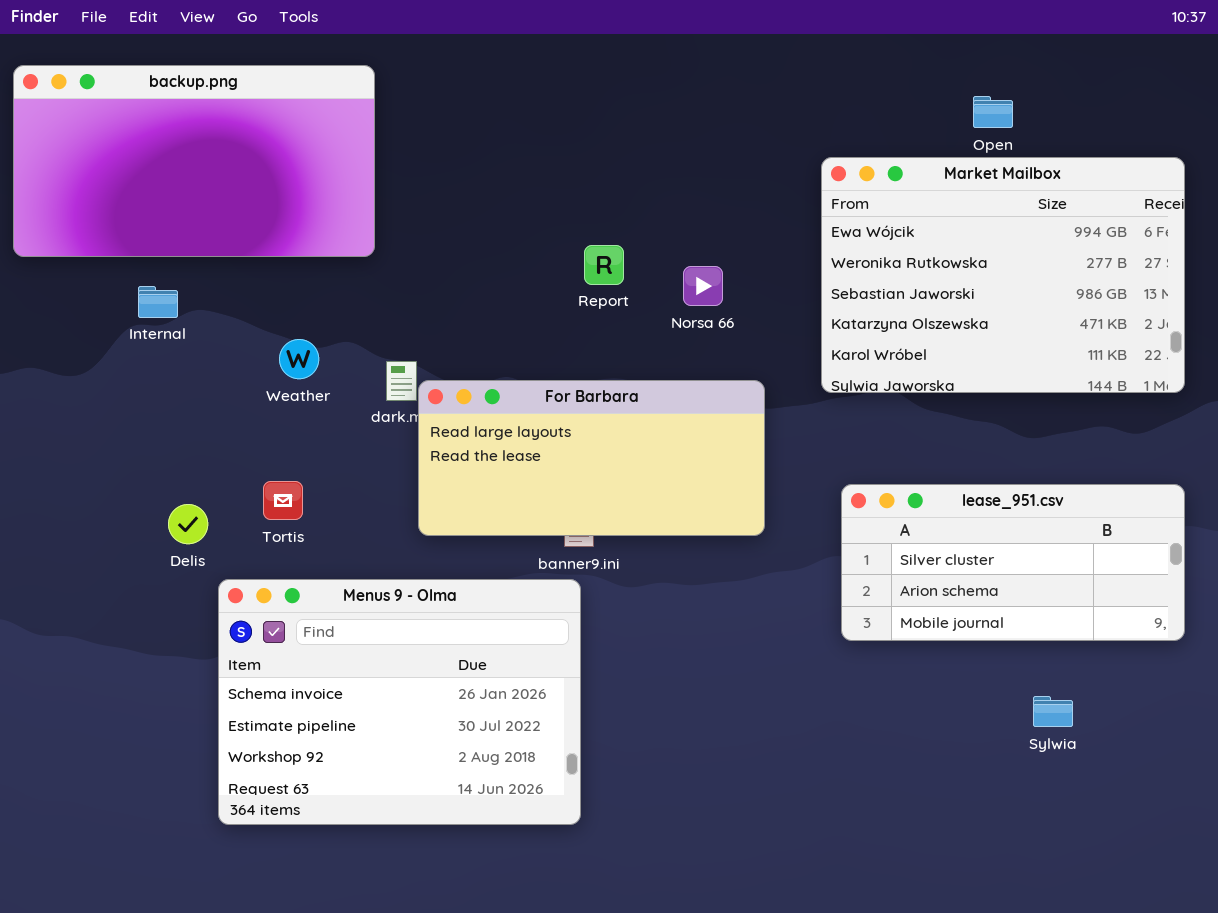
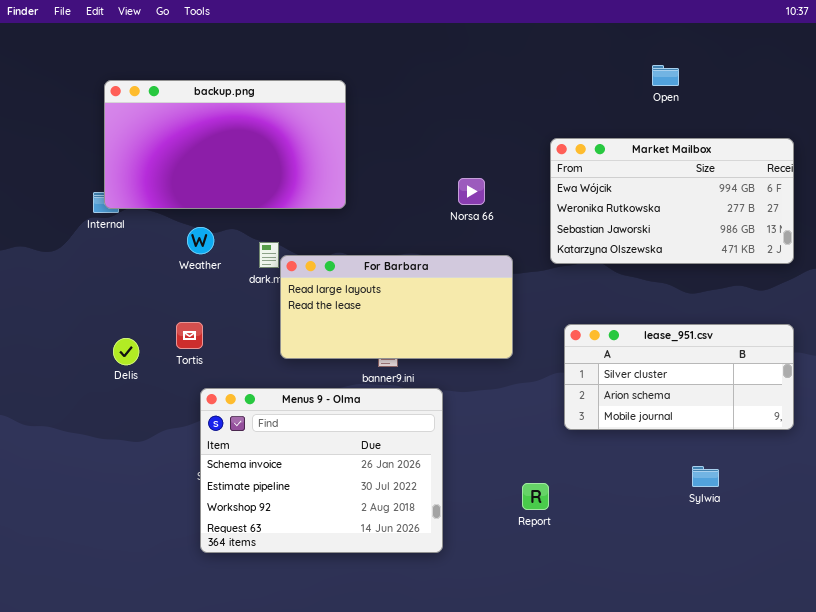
backup.png: [13,65,375,257] -> [104,80,346,209], moved
Market Mailbox: [821,157,1185,393] -> [550,138,794,264], resized
Report: [584,245,624,285] -> [522,483,549,510], moved
Menus 9 - Olma: [218,579,581,825] -> [200,388,443,553], moved

